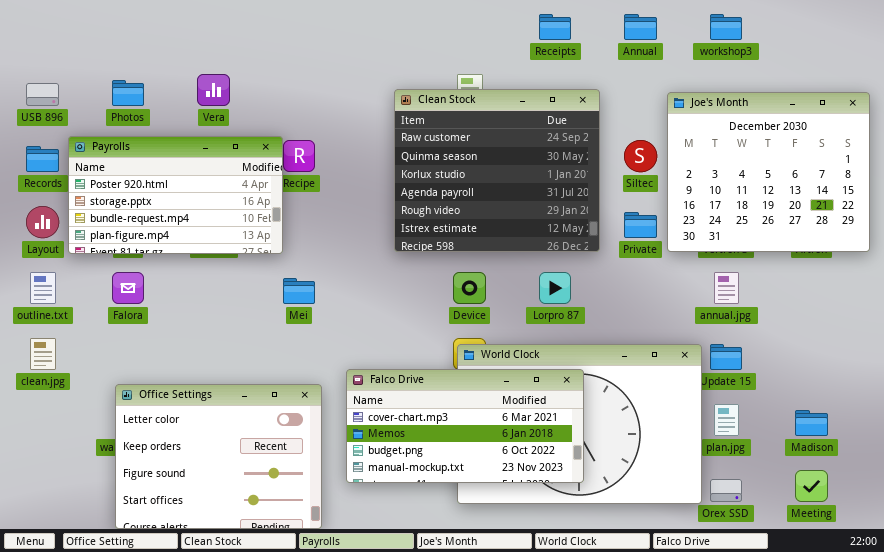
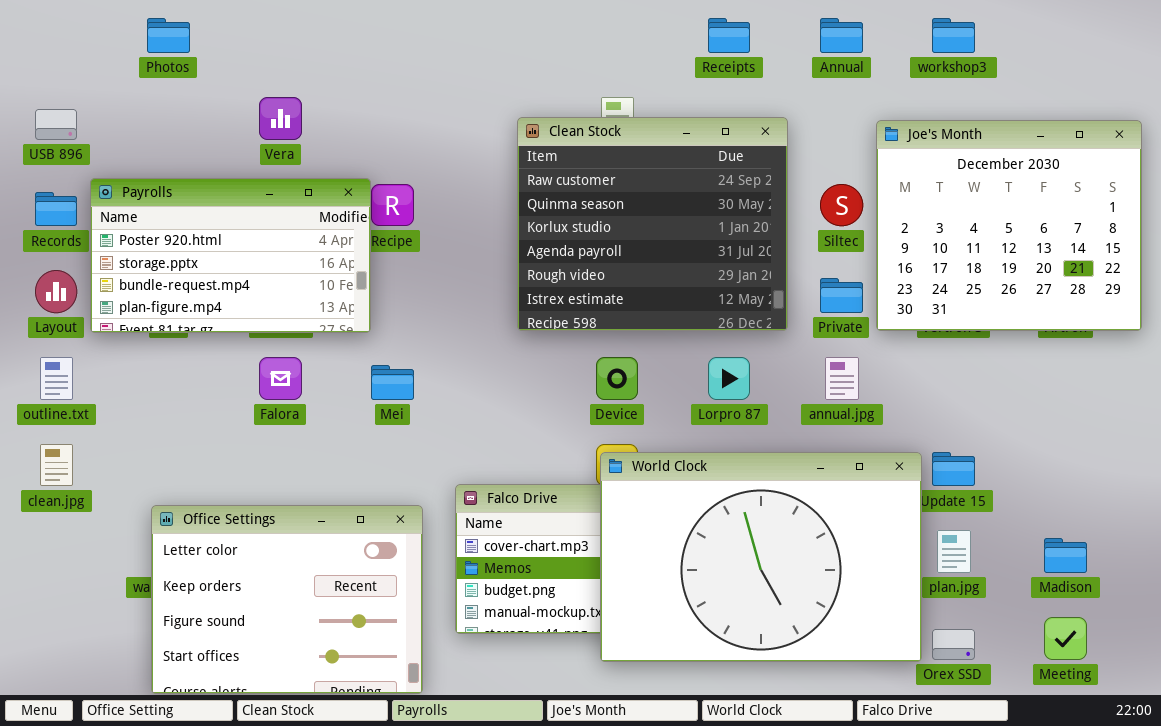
Photos: [112,80,144,106] -> [147,18,190,53], moved
Falora: [112,272,144,304] -> [259,357,302,400], moved
annual.jpg: [714,272,739,304] -> [825,357,859,400], moved
World Clock: [457,344,702,504] -> [600,452,922,662], raised

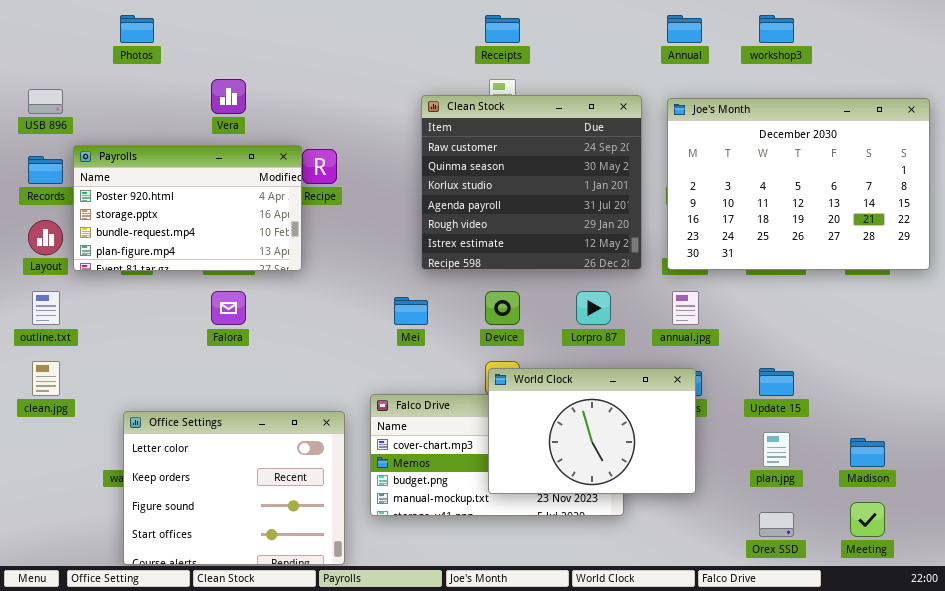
Receipts: [708,18,750,53] -> [485,15,520,43], moved
Joe's Month: [876,120,1142,331] -> [667,98,930,270], resized
Mei: [371,365,414,400] -> [394,297,428,325], moved
World Clock: [600,452,922,662] -> [488,368,696,494], resized

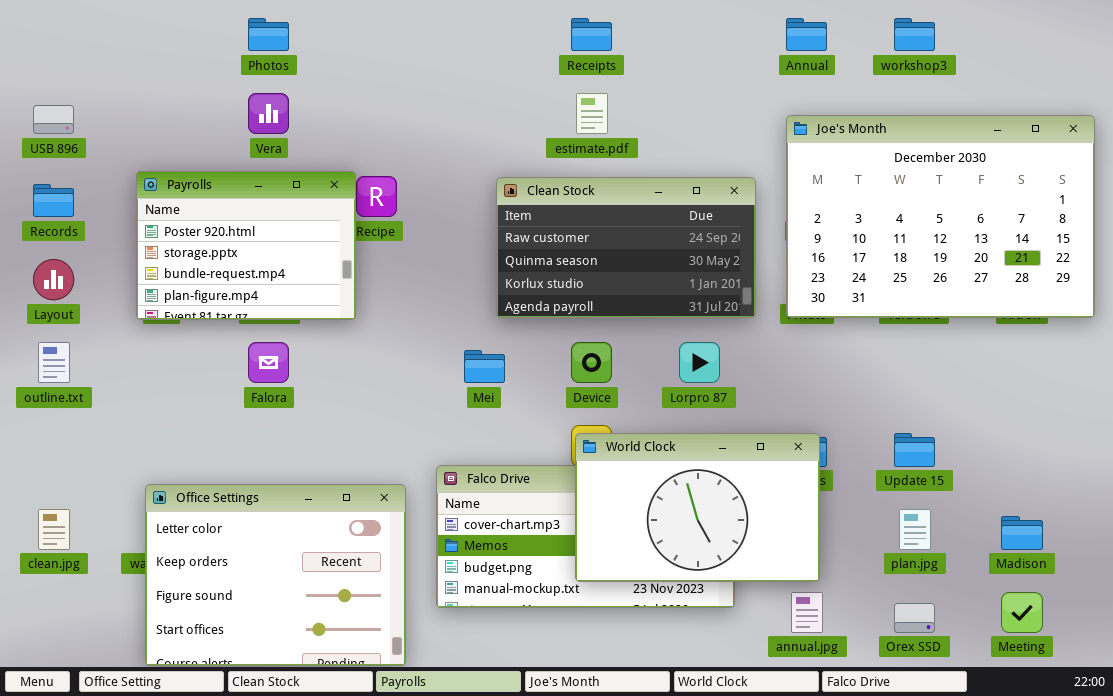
Photos: [120,15,154,43] -> [248,18,289,51], moved
Clean Stock: [421,95,642,270] -> [496,177,756,318], resized
Payrolls: [73,145,302,271] -> [136,171,356,320], resized
annual.jpg: [672,291,699,325] -> [791,592,823,633], moved
clean.jpg: [32,361,60,396] -> [38,509,70,550], moved

